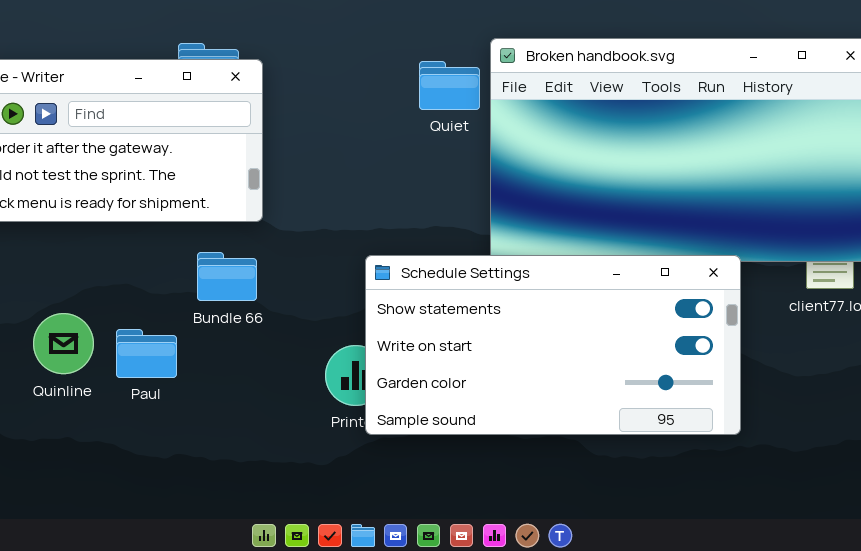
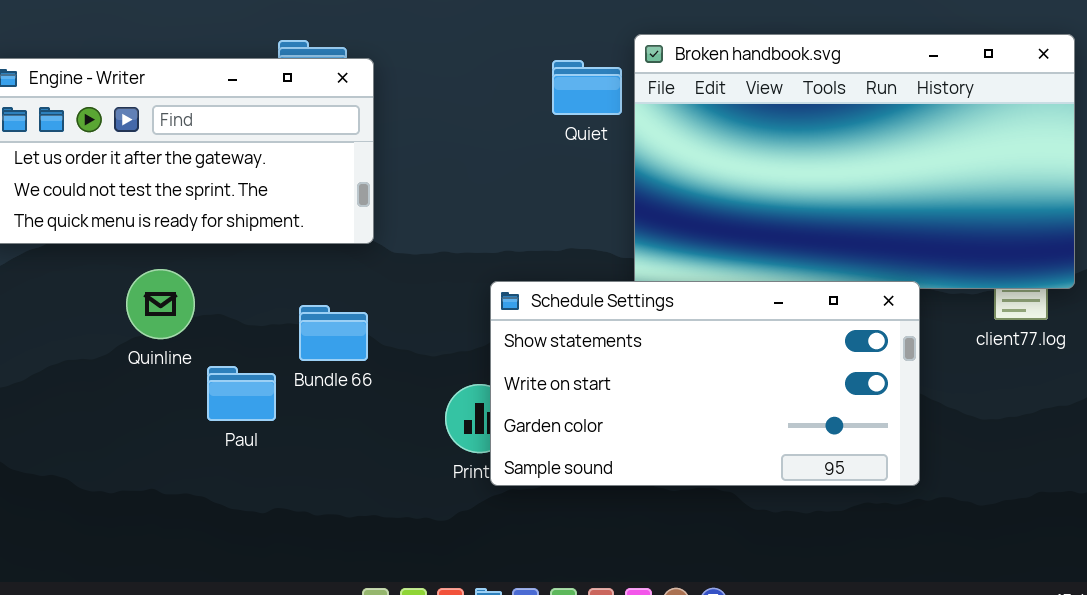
Bundle 66: [197,252,257,301] -> [299,305,368,361], moved
Quinline: [33,313,94,374] -> [126,269,195,339], moved

